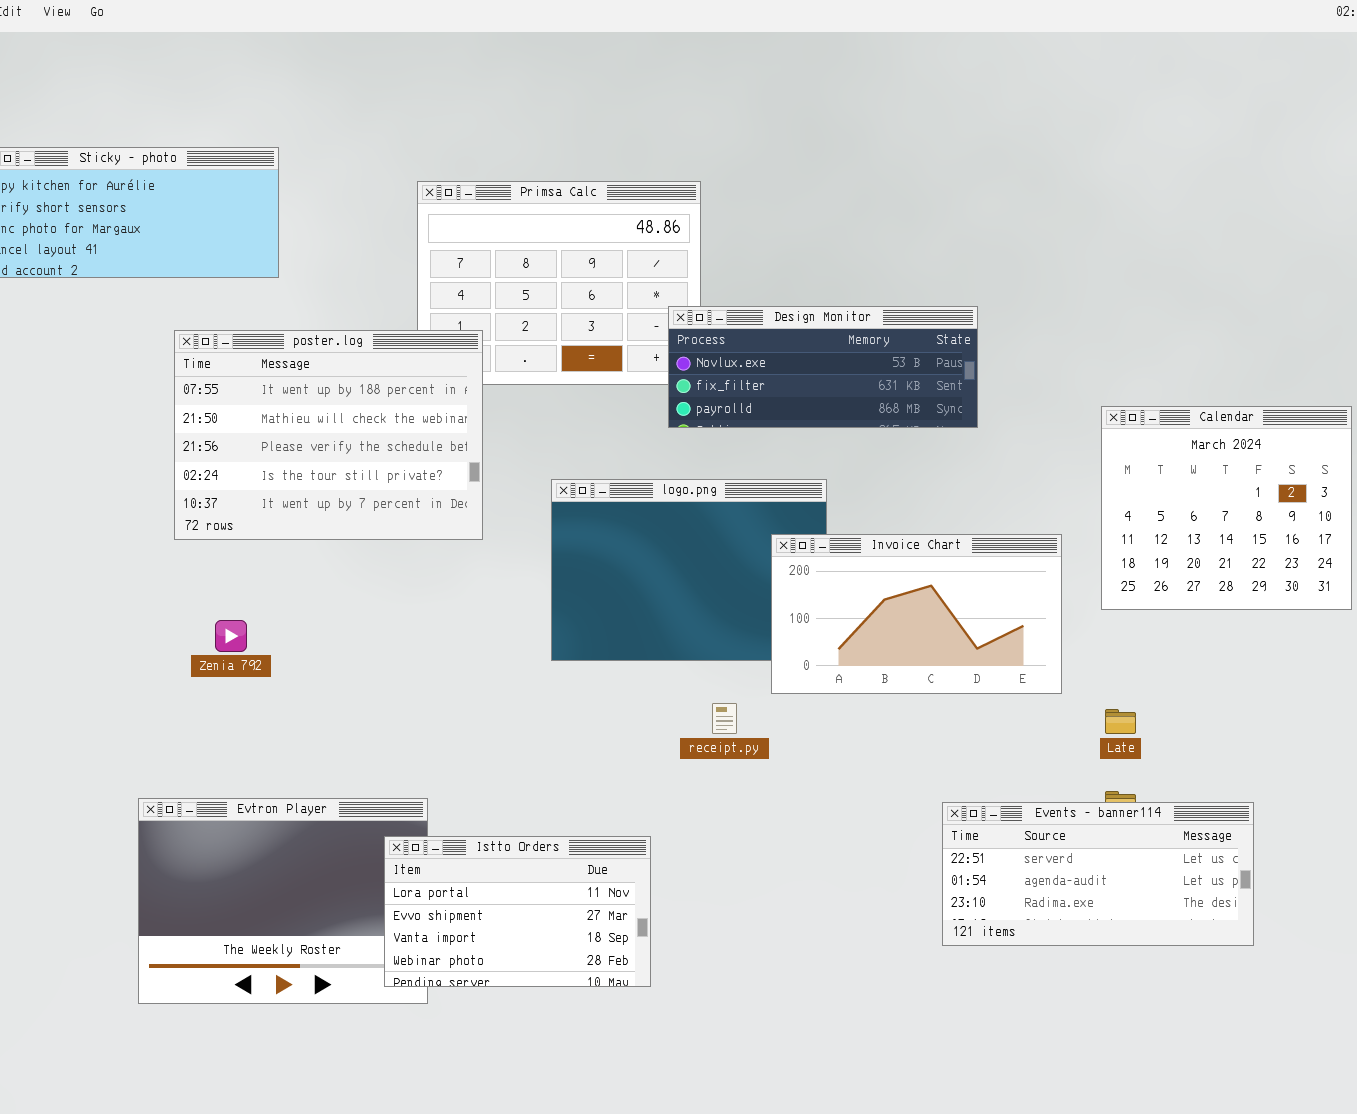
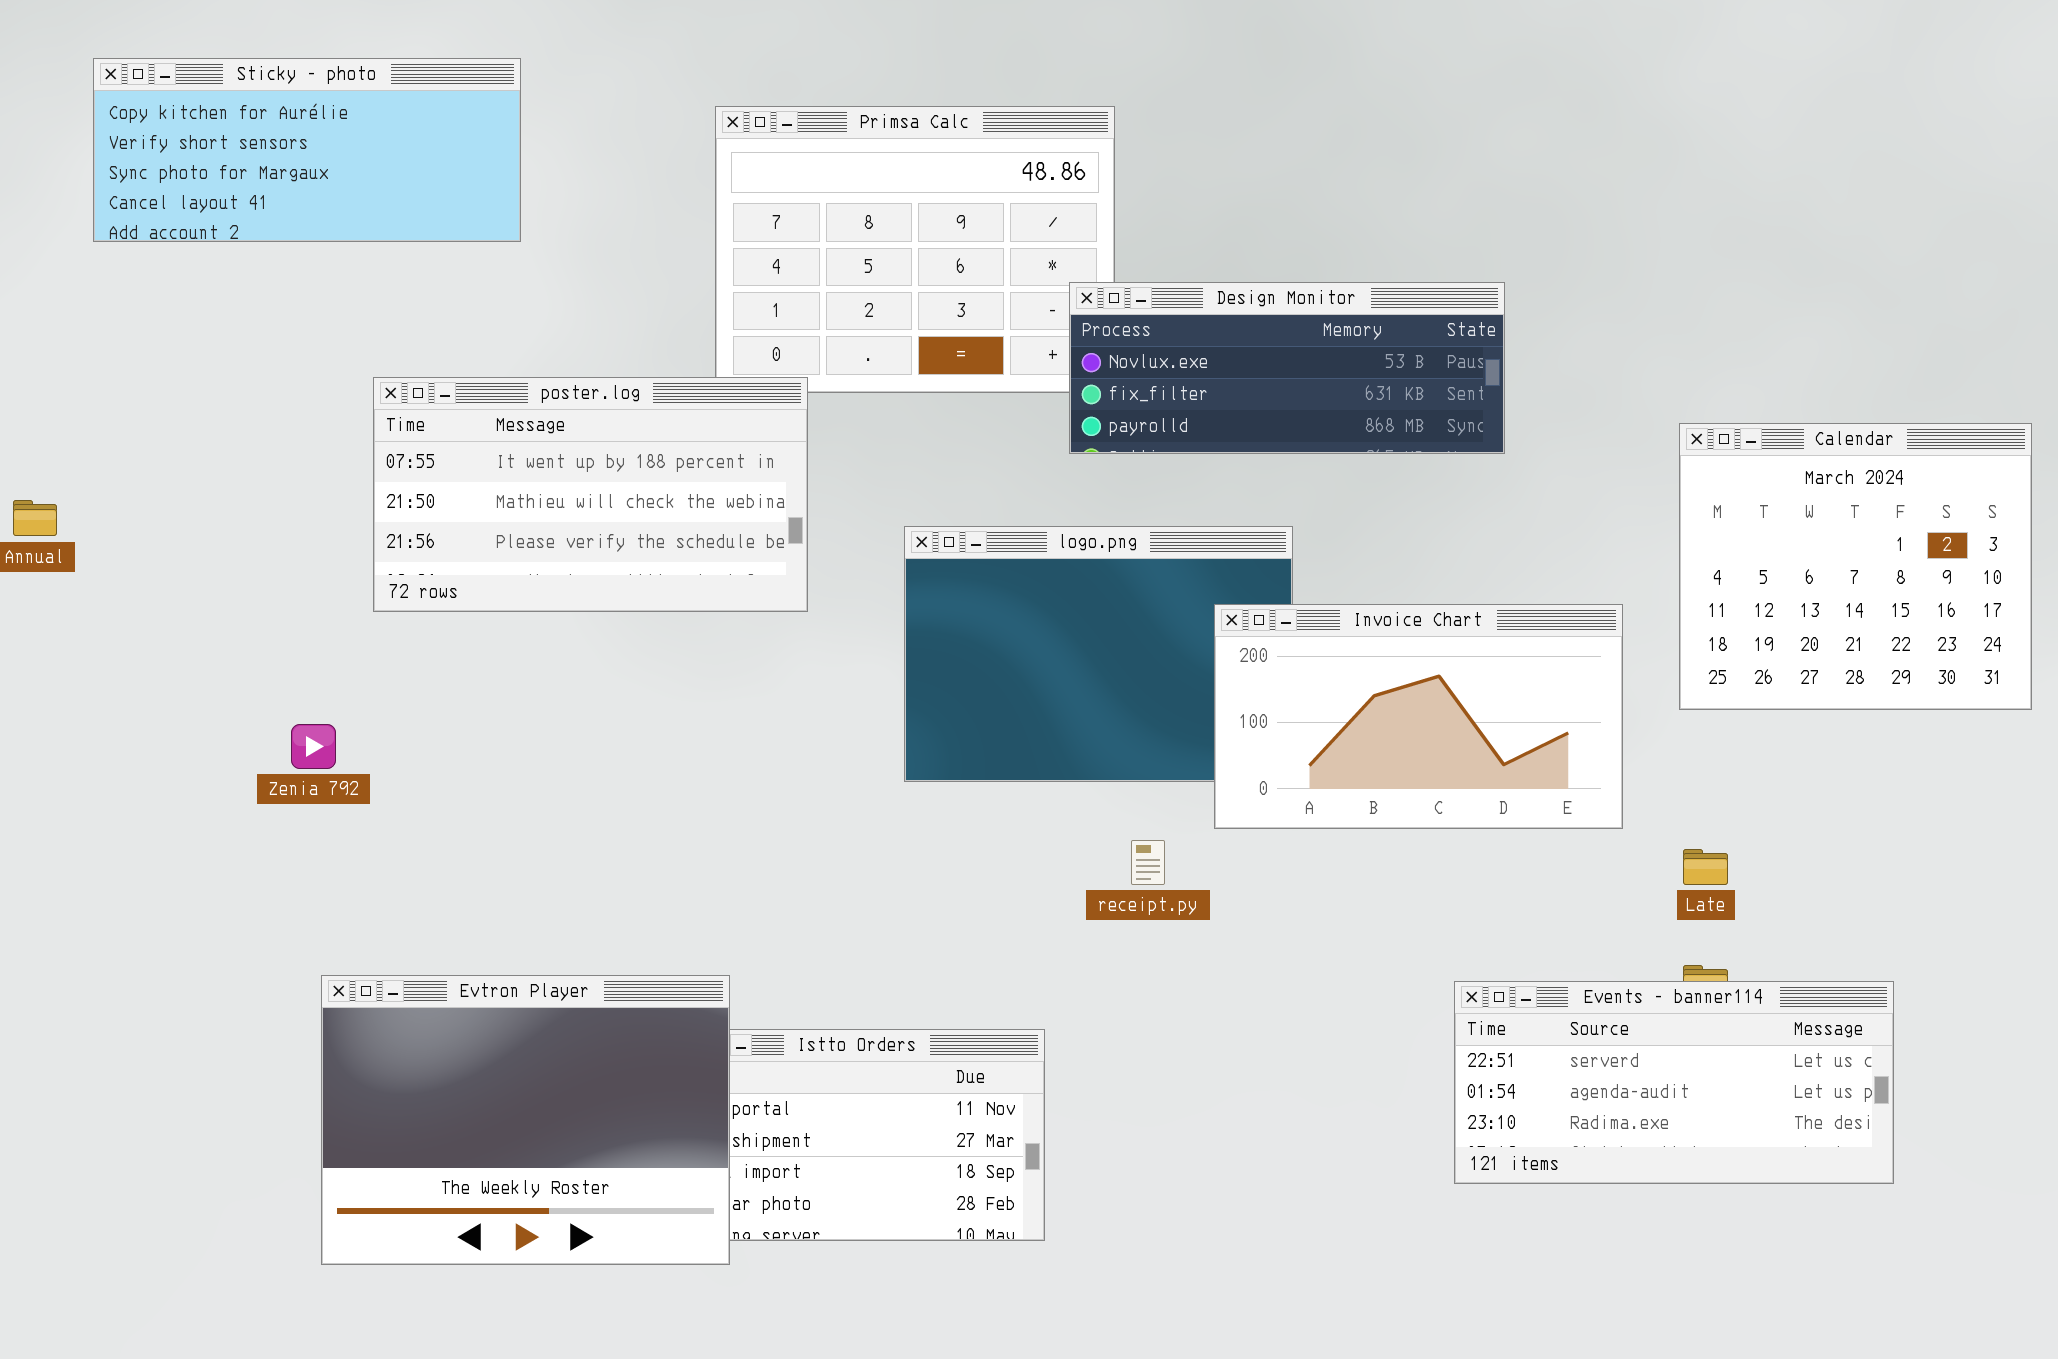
poster.log: [174,330,483,540] -> [373,377,808,612], resized
Zenia 792: [215,620,247,652] -> [291,724,336,769], moved
Evtron Player: [138,798,428,1004] -> [321,975,730,1265], raised

